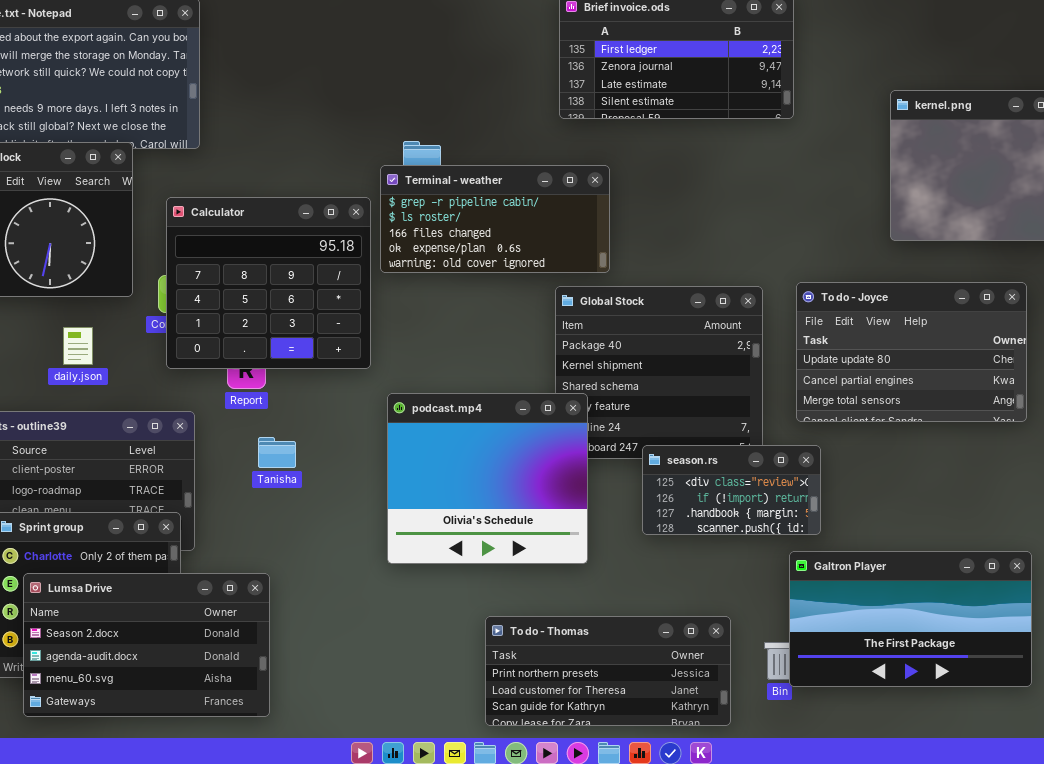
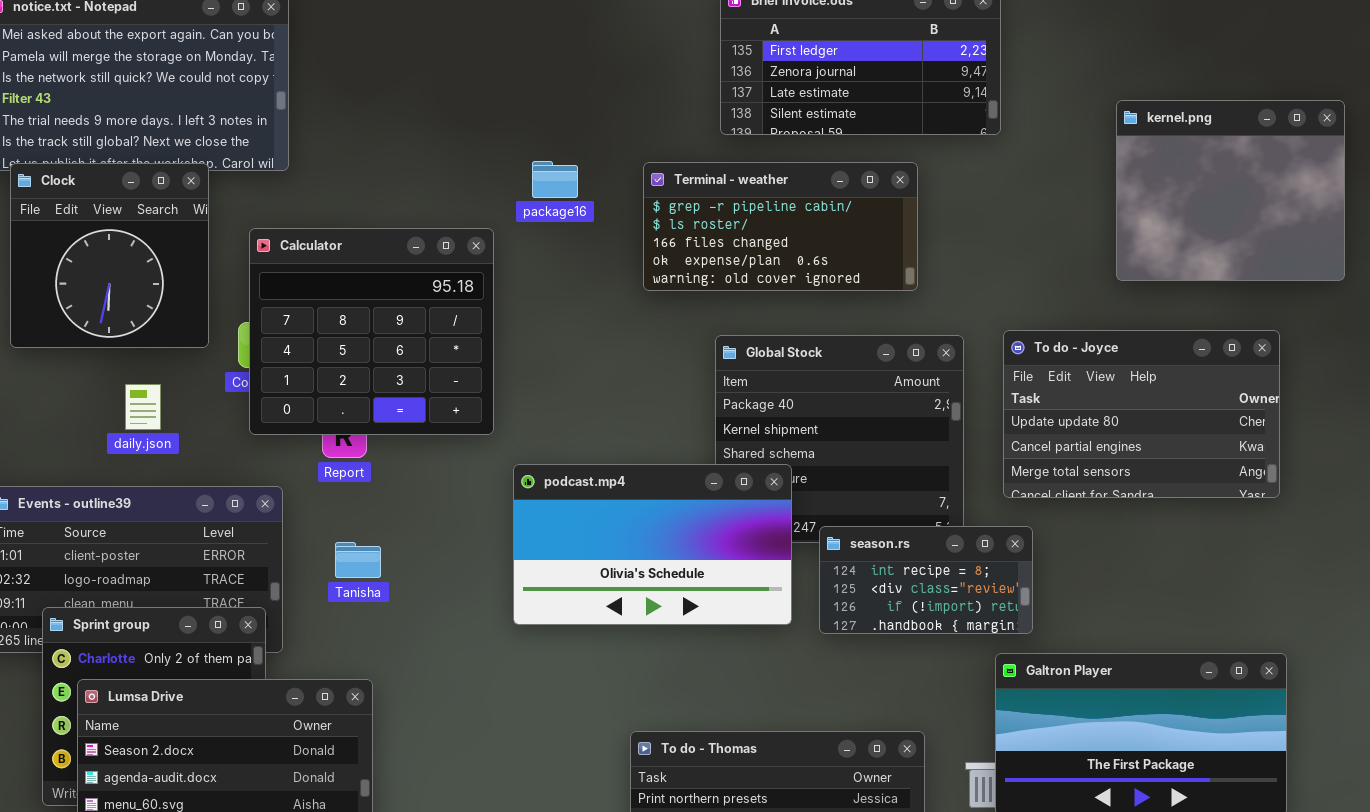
Terminal - weather: [380,165,610,273] -> [643,162,918,291], moved
podcast.mp4: [387,393,588,564] -> [513,464,792,625], resized
Tanisha: [258,437,296,468] -> [335,542,381,578], moved
season.rs: [642,445,821,535] -> [819,526,1033,634], scrolled up 1 row

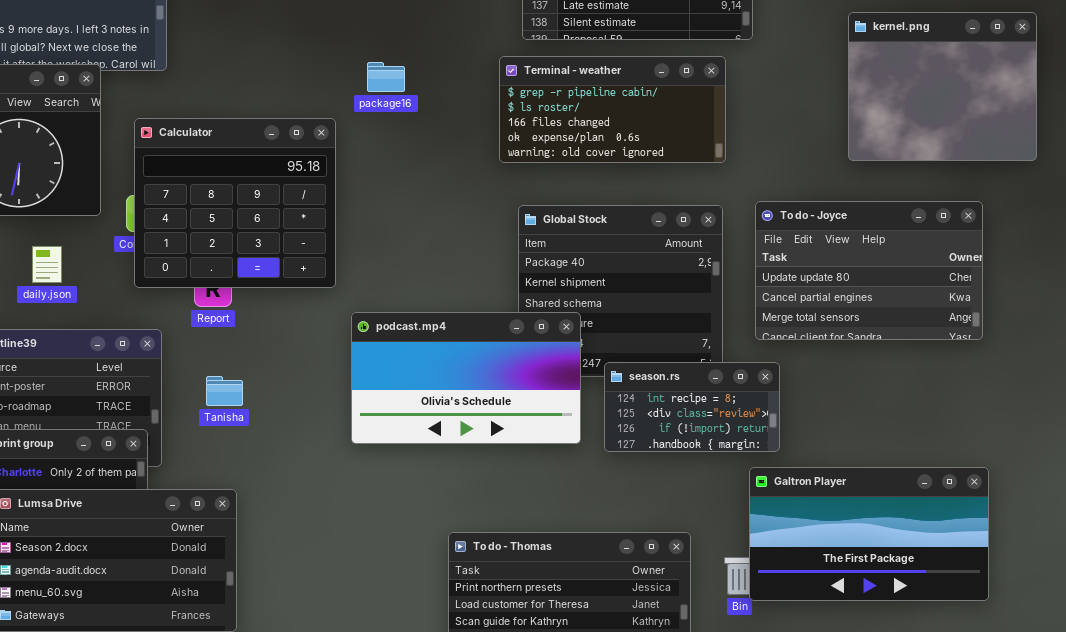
Terminal - weather: [643,162,918,291] -> [499,56,726,163], moved

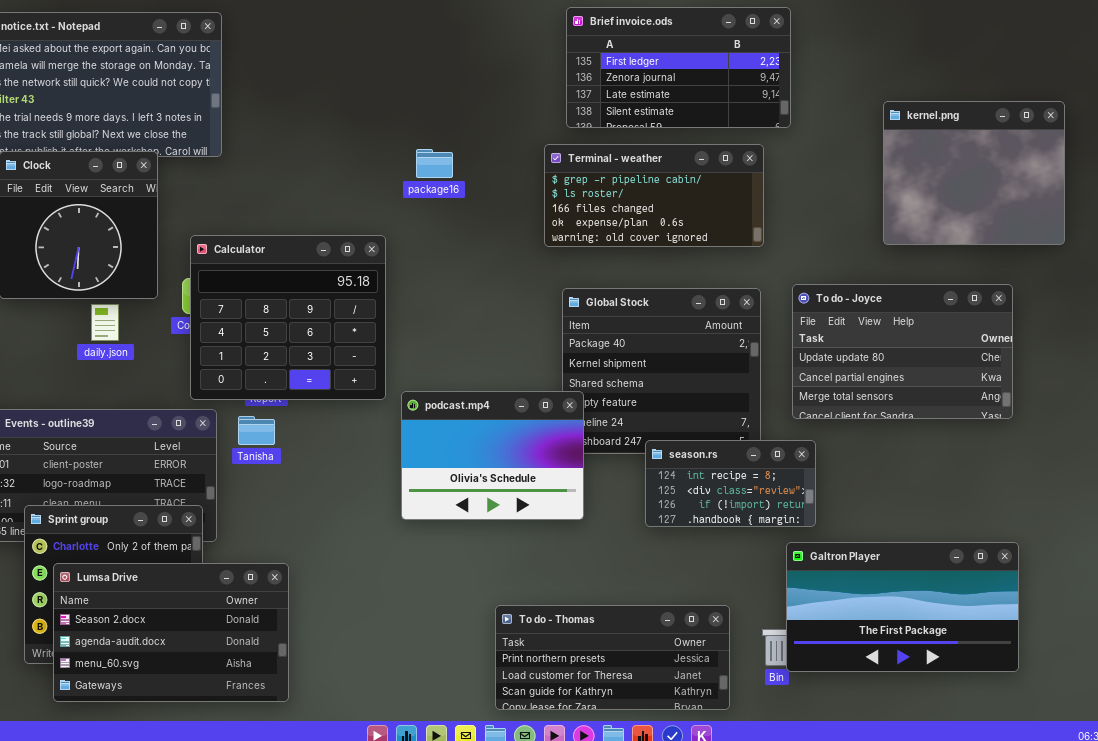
Calculator: [134,118,336,288] -> [190,235,386,400], moved
daily.json: [32,246,62,283] -> [91,304,119,341], moved
podcast.mp4: [351,312,581,444] -> [401,391,584,520], resized
Tanisha: [206,376,243,406] -> [238,416,275,445], moved

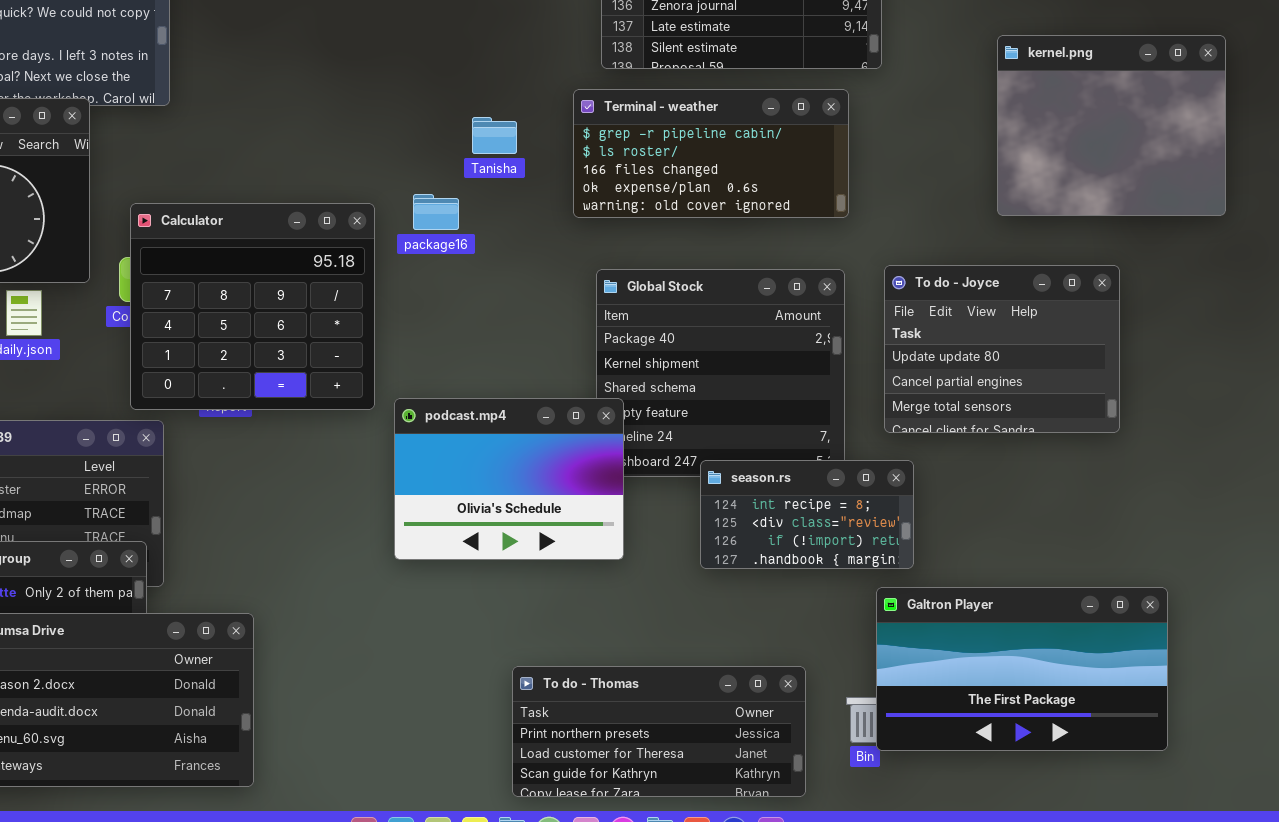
package16: [416,149,453,178] -> [413,194,459,230], moved
To do - Joyce: [792,284,1013,419] -> [884,265,1120,433], resized
Tanisha: [238,416,275,445] -> [472,117,517,154], moved

